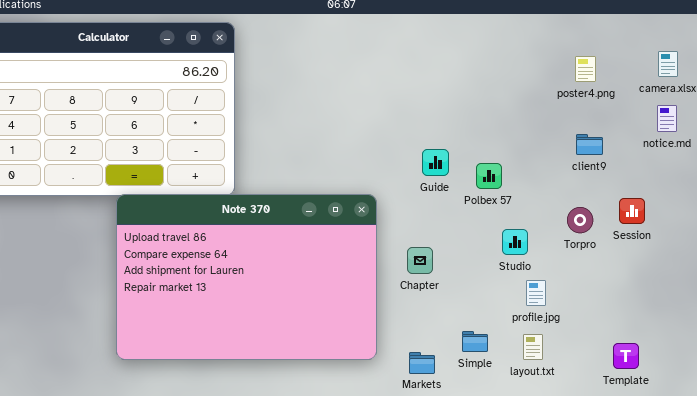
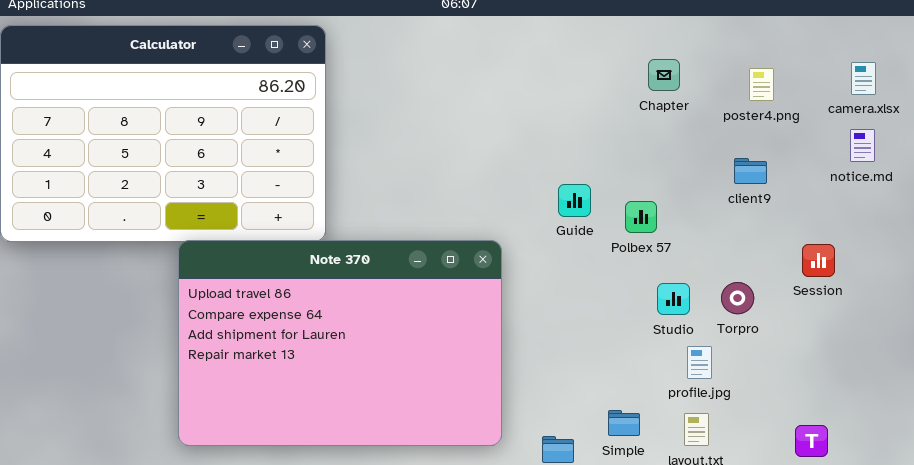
client9: [576,134,603,155] -> [734,158,767,184], moved
Torpro: [567,207,593,233] -> [721,282,754,314], moved
Chapter: [407,247,433,274] -> [648,59,680,91], moved

